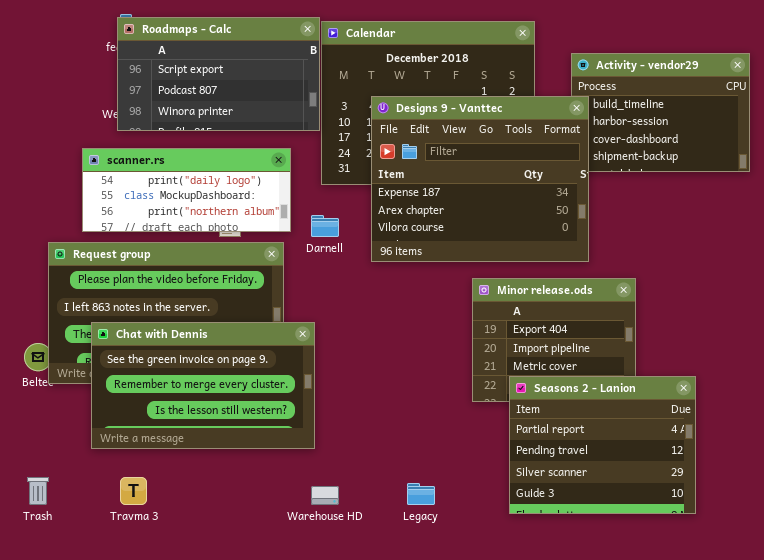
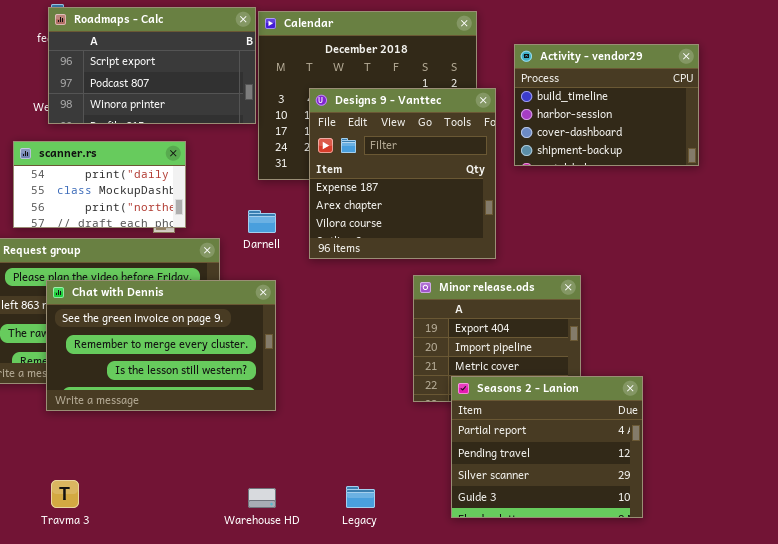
Designs 9 - Vanttec: [371,96,589,262] -> [309,88,496,259], resized
scanner.rs: [82,148,291,232] -> [13,141,186,228], resized
Chat with Dennis: [91,322,315,449] -> [46,280,276,411], moved

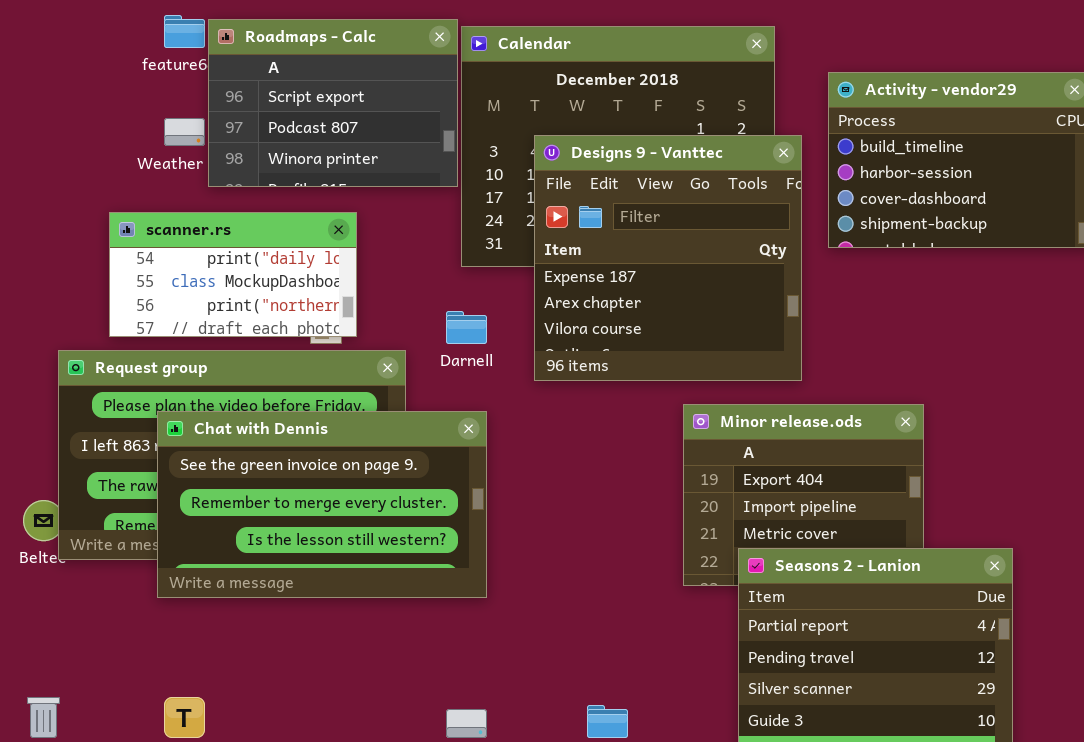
Roadmaps - Calc: [48,7,256,124] -> [208,19,458,187], resized

